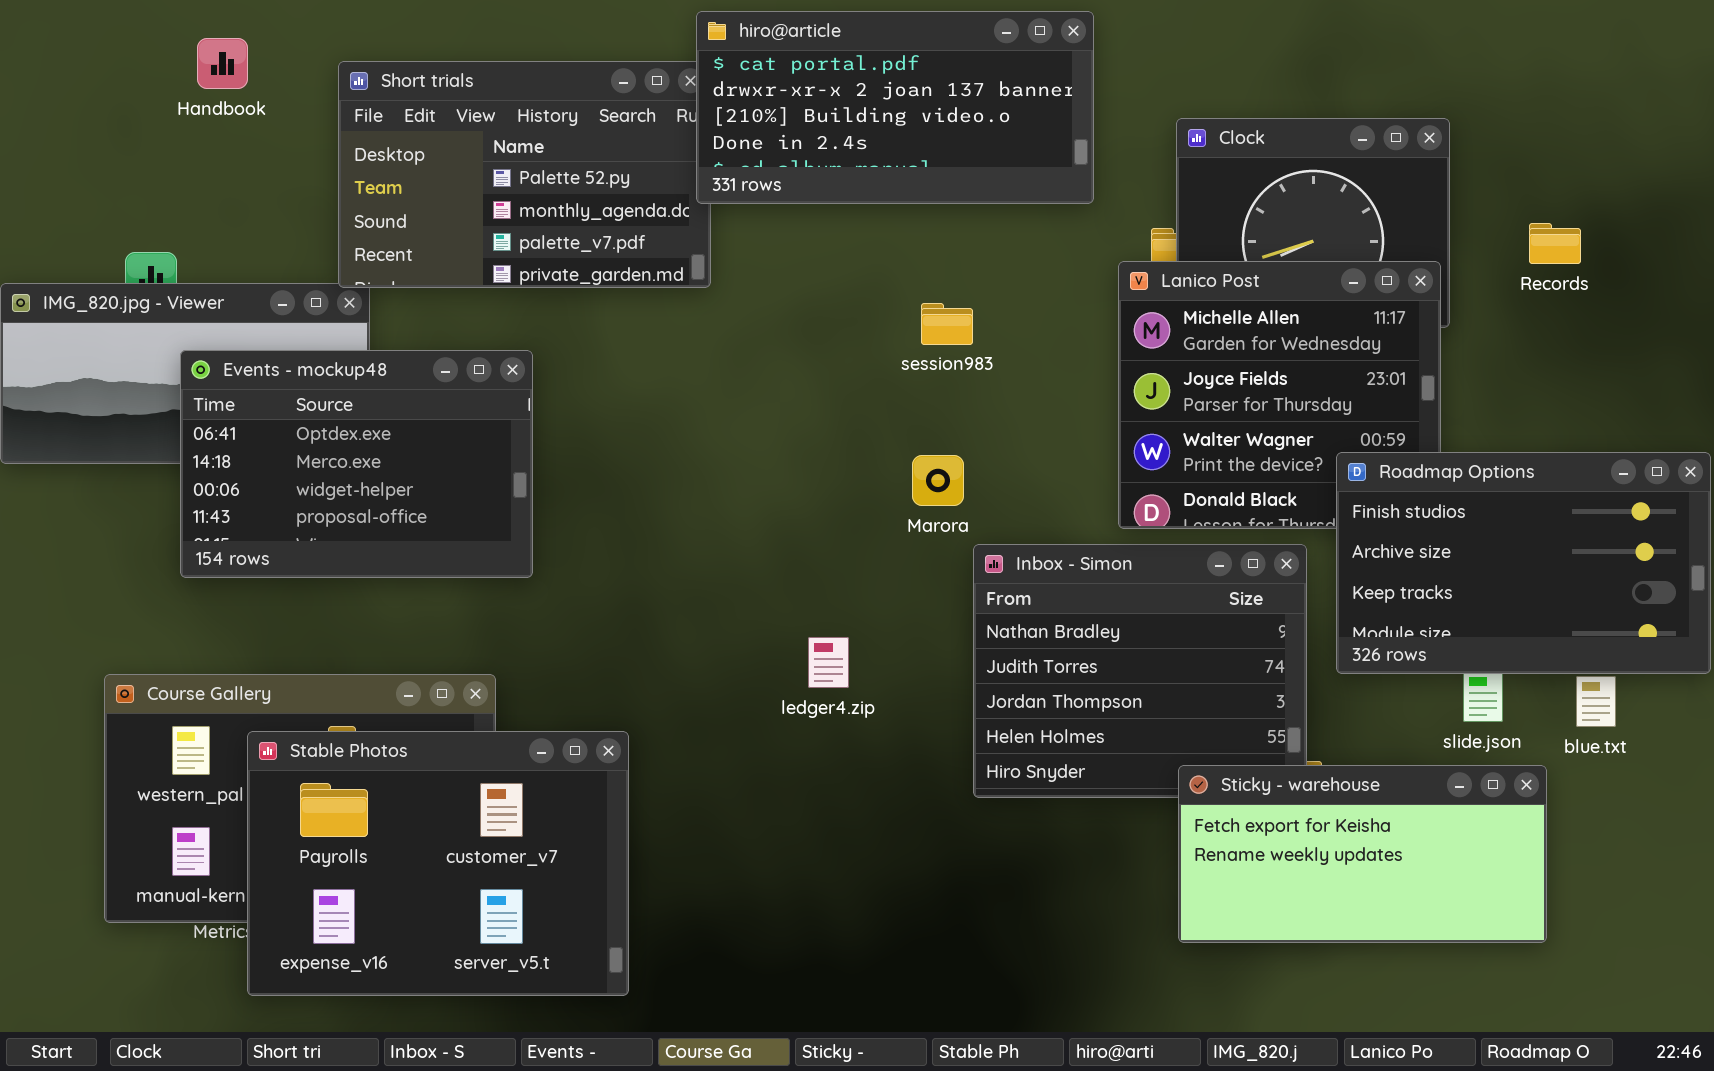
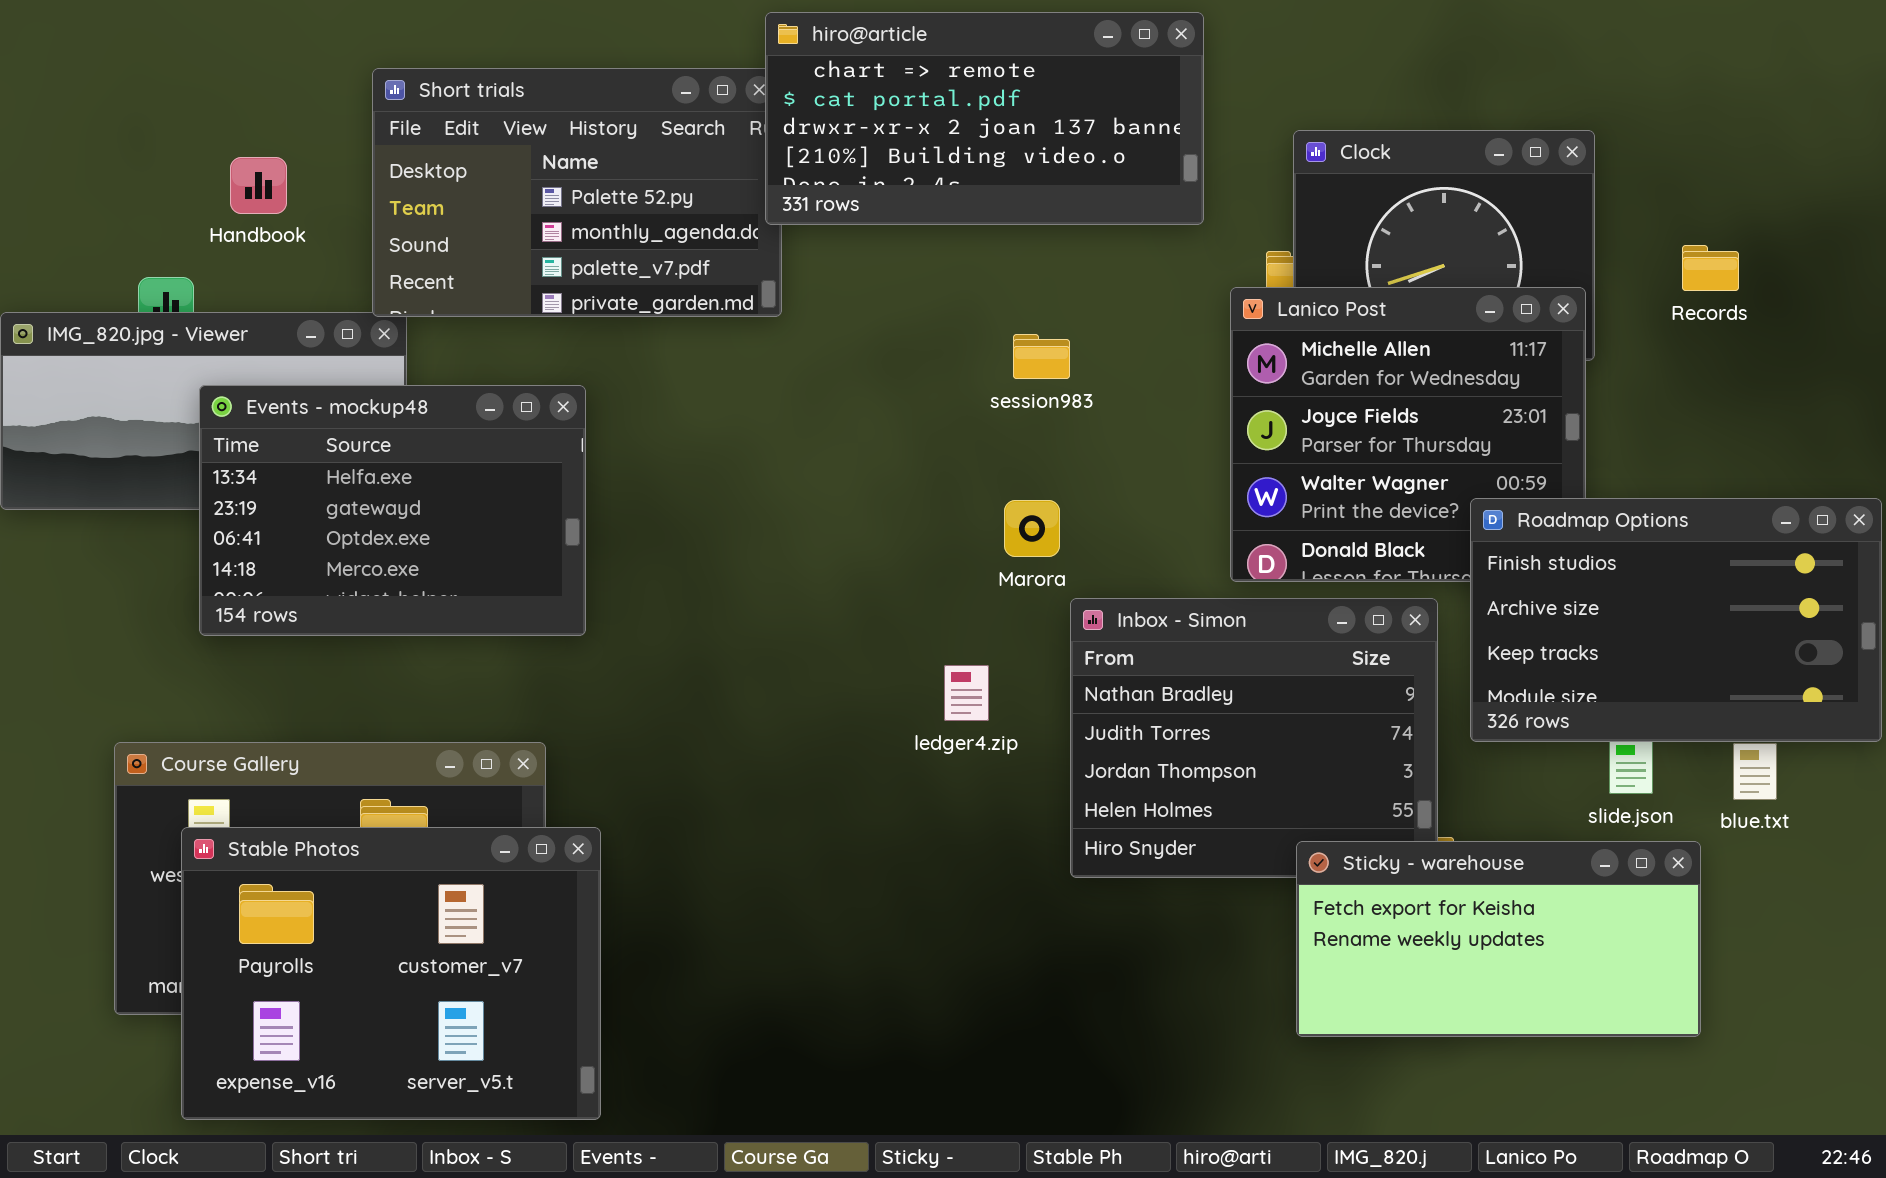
hiro@article: [696,11,1094,204] -> [765,12,1204,225], scrolled up 1 row
Handbook: [197,38,248,89] -> [230,157,287,214], moved
Events - mockup48: [180,350,533,578] -> [199,385,586,636], scrolled up 2 rows
ledger4.zip: [808,637,849,688] -> [944,665,989,721], moved
Stable Photos: [247,731,629,996] -> [181,827,601,1120], moved

